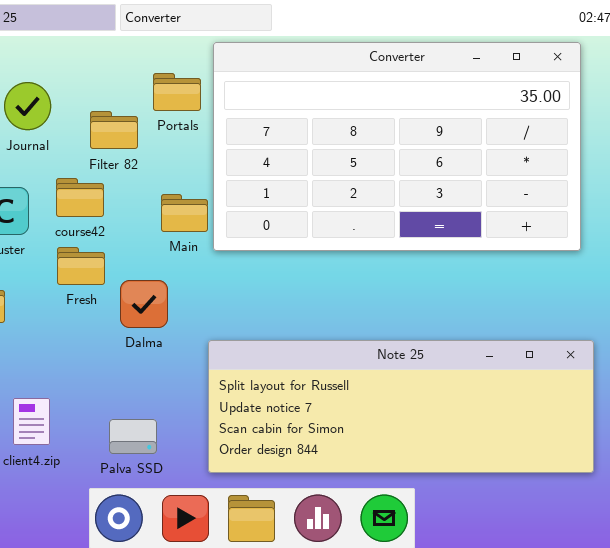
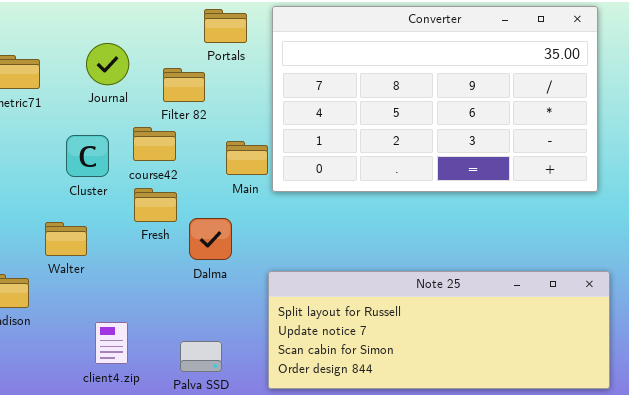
Portals: [153,73,201,111] -> [204,9,247,43], moved

